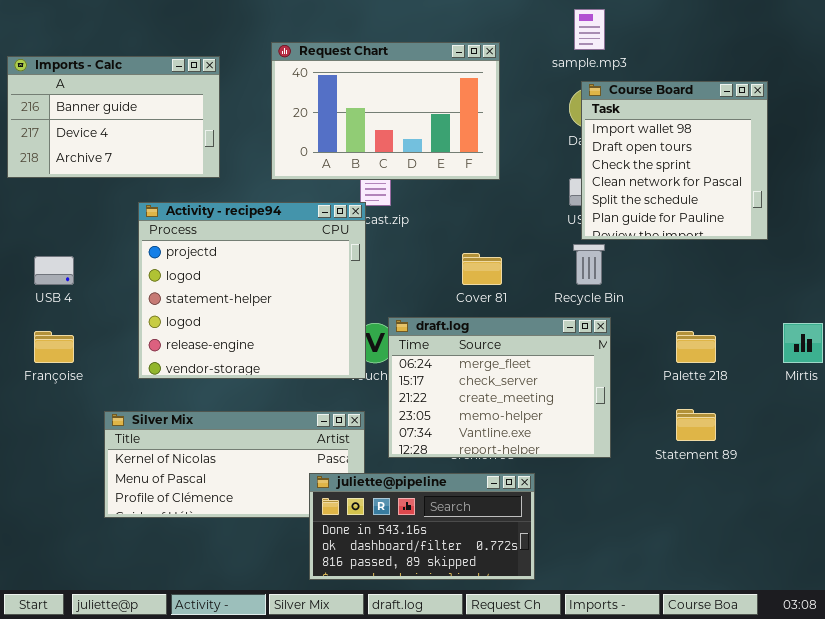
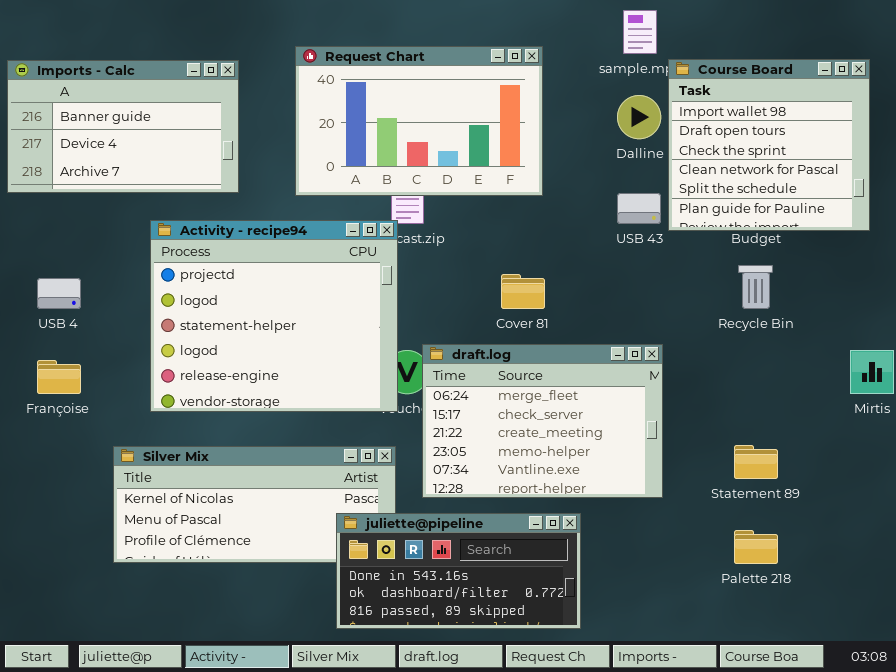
Course Board: [581,81,768,240] -> [668,59,870,231], moved
Recycle Bin: [573,244,605,285] -> [738,265,773,309], moved
Palette 218: [676,331,716,363] -> [734,530,778,564], moved

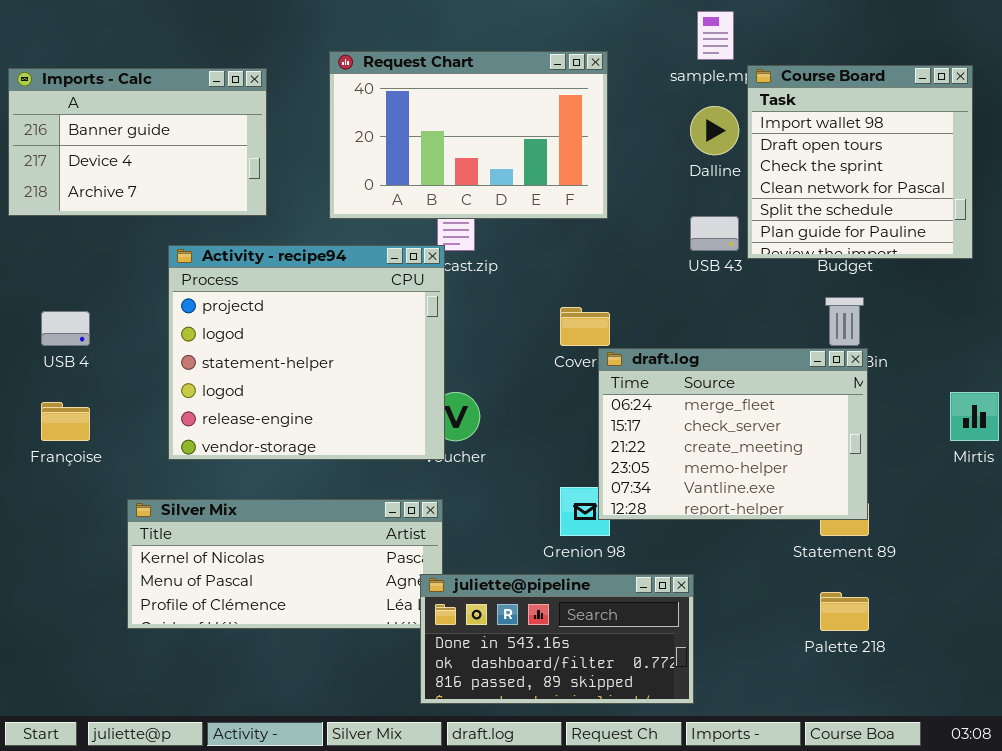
draft.log: [422,344,663,498] -> [598,348,868,520], moved
juliette@pipeline: [336,513,581,629] -> [420,574,694,704], moved

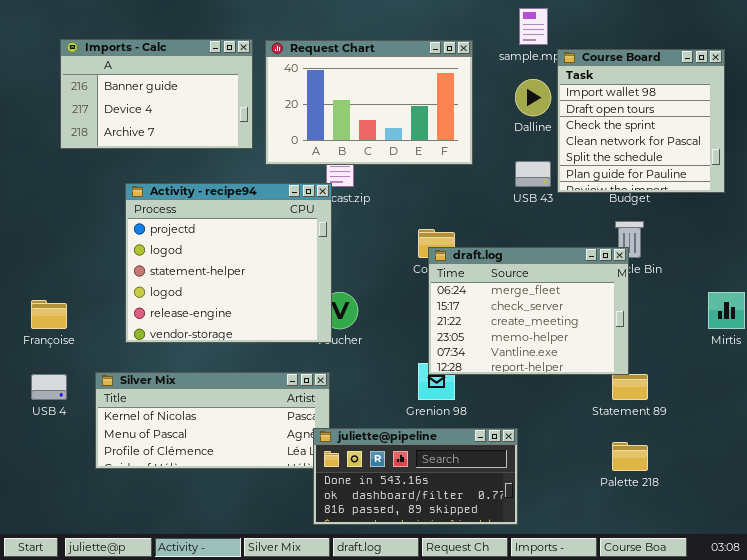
Request Chart: [329,51,608,219] -> [265,40,473,165], moved
Imports - Calc: [8,68,267,216] -> [60,39,253,149], moved
USB 4: [41,311,90,346] -> [31,374,67,400], moved
draft.log: [598,348,868,520] -> [428,247,629,375], moved

